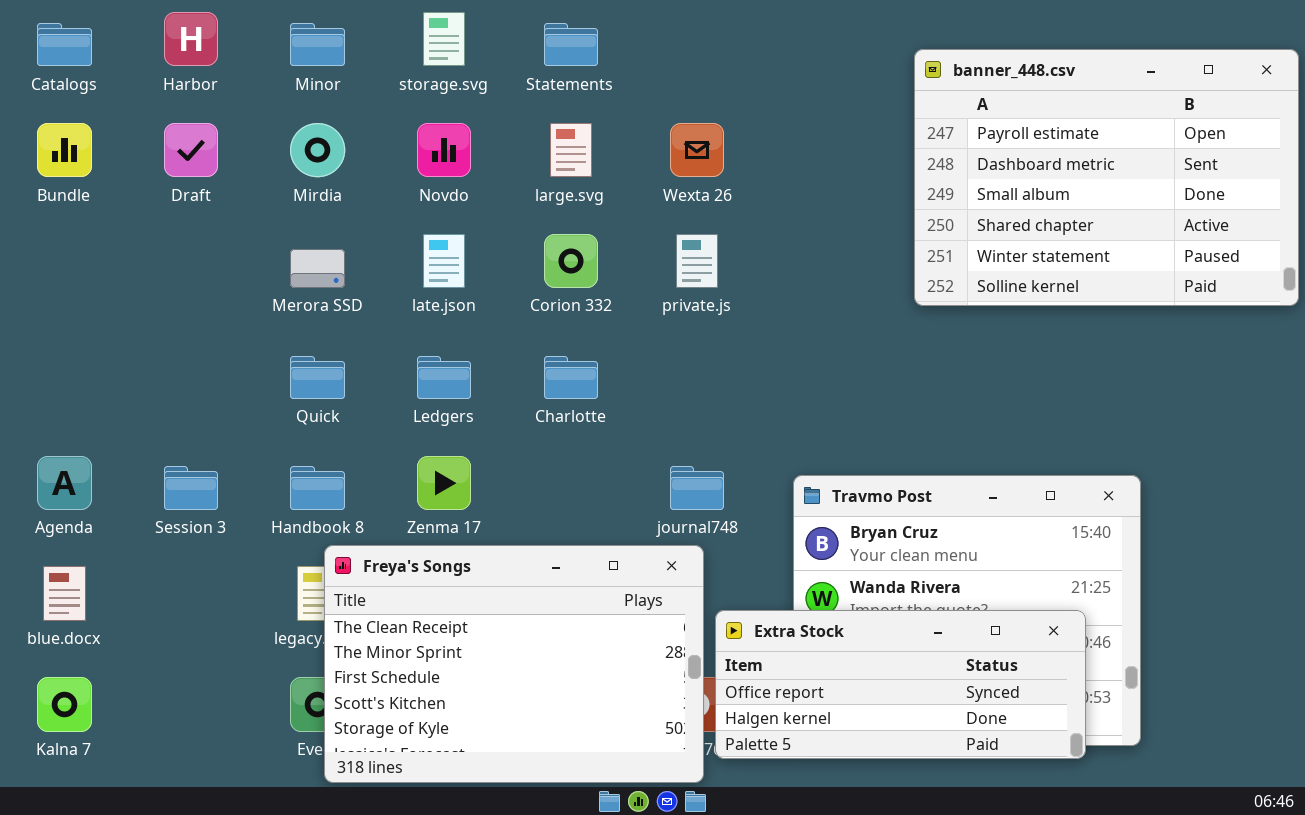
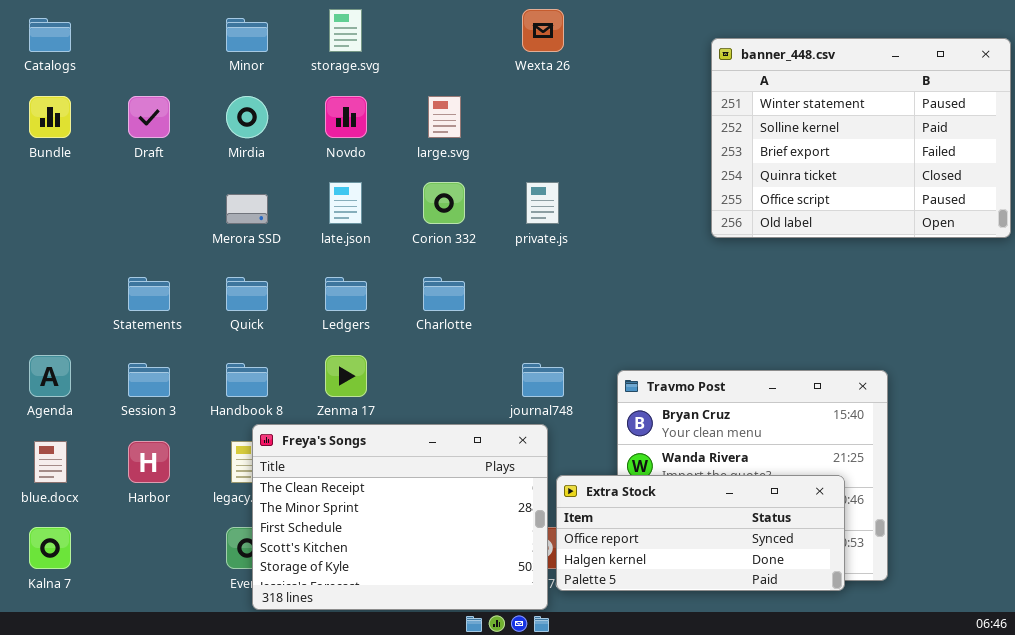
Harbor: [164,12,218,66] -> [128,441,170,483], moved
Statements: [544,23,598,66] -> [128,277,170,311], moved
banner_448.csv: [914,49,1299,306] -> [711,38,1011,238], scrolled down 4 rows
Wexta 26: [670,123,724,177] -> [522,9,564,52], moved

